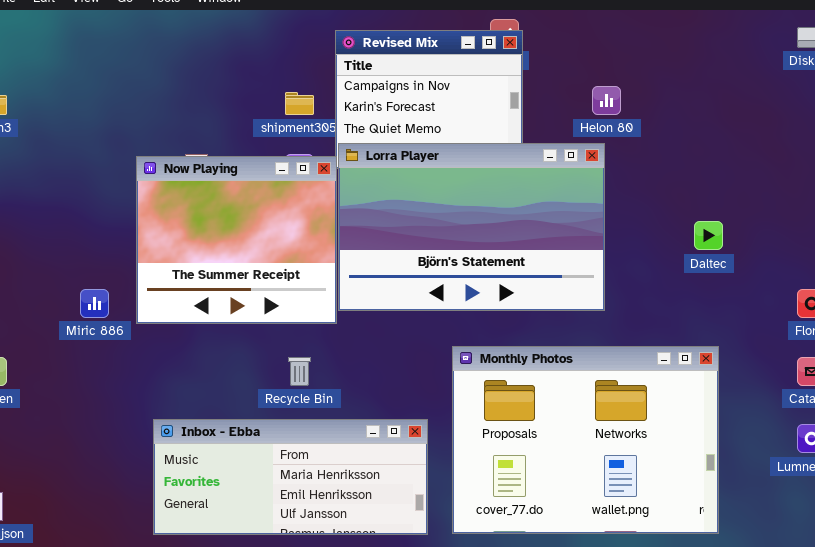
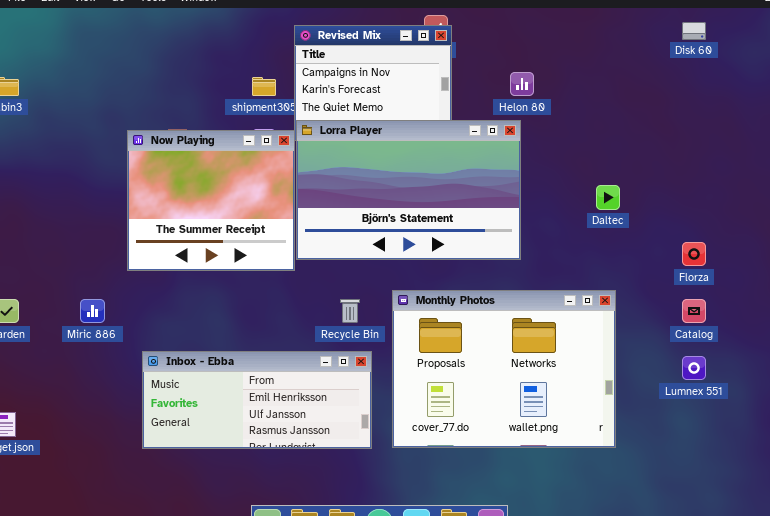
Miric 886: [80,289,109,318] -> [80,299,105,323], moved
Recycle Bin: [288,357,311,386] -> [340,299,360,323], moved
Inbox - Ebba: [153,419,428,535] -> [142,351,372,449], scrolled down 1 row

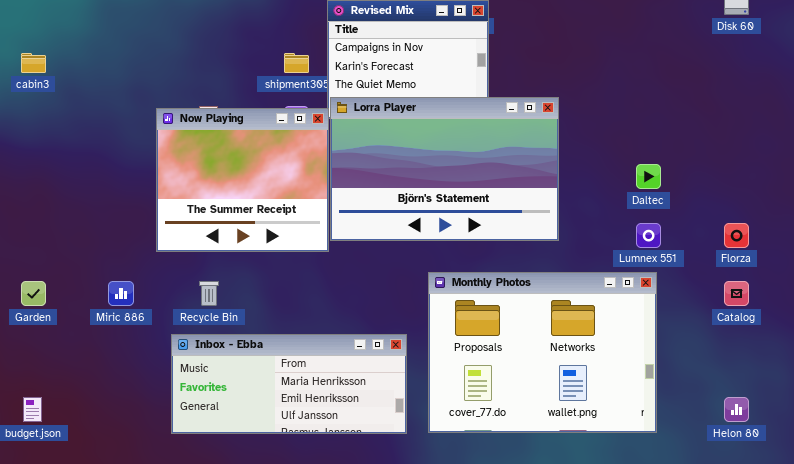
Helon 80: [510,72,534,96] -> [724,397,749,422], moved
Recycle Bin: [340,299,360,323] -> [199,281,219,306], moved
Inbox - Ebba: [142,351,372,449] -> [171,334,407,434], scrolled up 1 row
Lumnex 551: [682,356,706,380] -> [636,223,661,248], moved

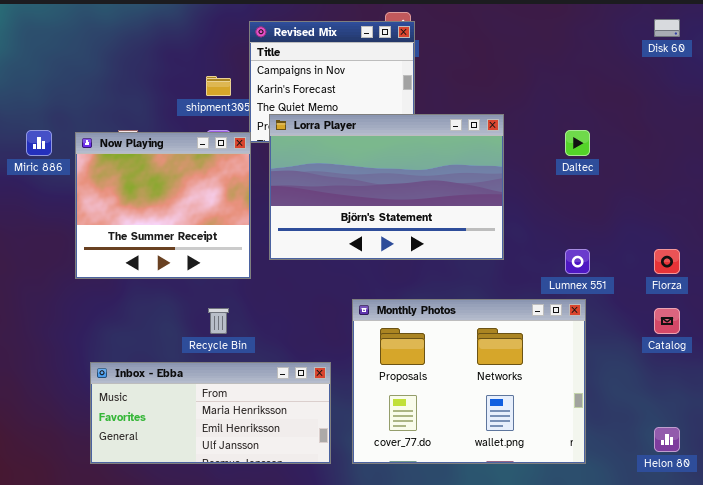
Lorra Player: [330,97,559,241] -> [269,114,504,260], moved
Daltec: [636,164,661,189] -> [565,130,590,156], moved
Miric 886: [108,281,134,306] -> [26,130,52,156], moved
Recycle Bin: [199,281,219,306] -> [208,308,229,334], moved

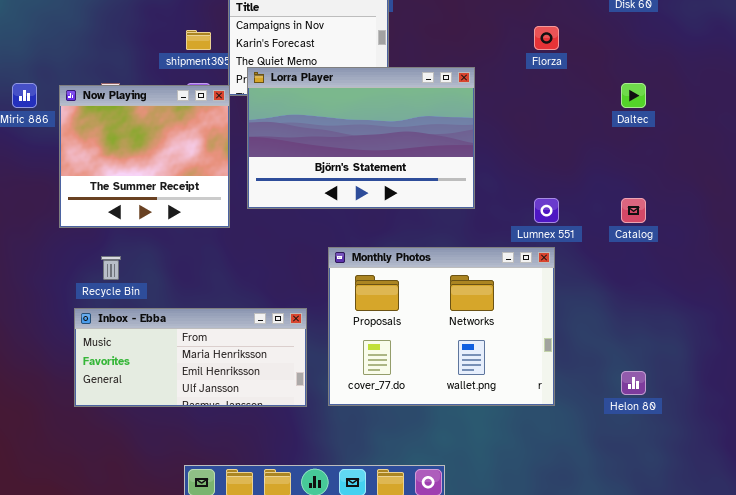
Daltec: [565,130,590,156] -> [621,83,646,108], moved
Florza: [654,249,680,274] -> [534,26,559,50], moved
Recycle Bin: [208,308,229,334] -> [101,256,121,280], moved
Catalog: [654,308,680,334] -> [621,198,646,223], moved

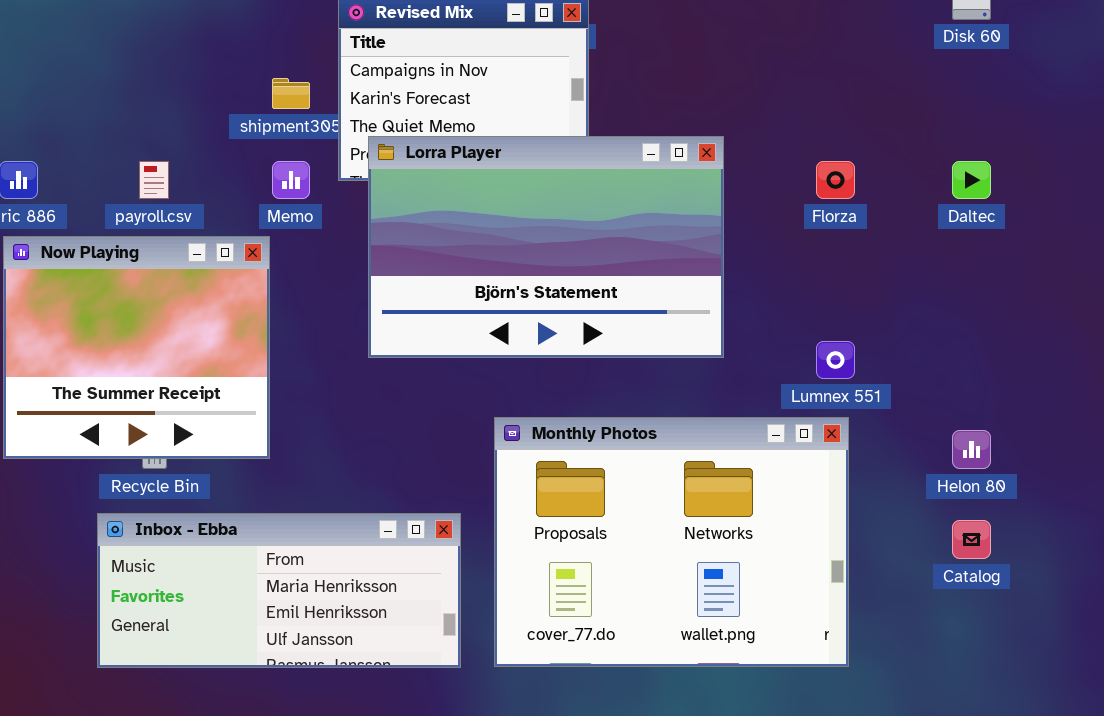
Florza: [534,26,559,50] -> [816,161,855,199], moved
Now Playing: [59,85,230,228] -> [3,236,270,459], moved
Catalog: [621,198,646,223] -> [952,520,991,559], moved
Helon 80: [621,371,646,395] -> [952,430,991,469], moved

